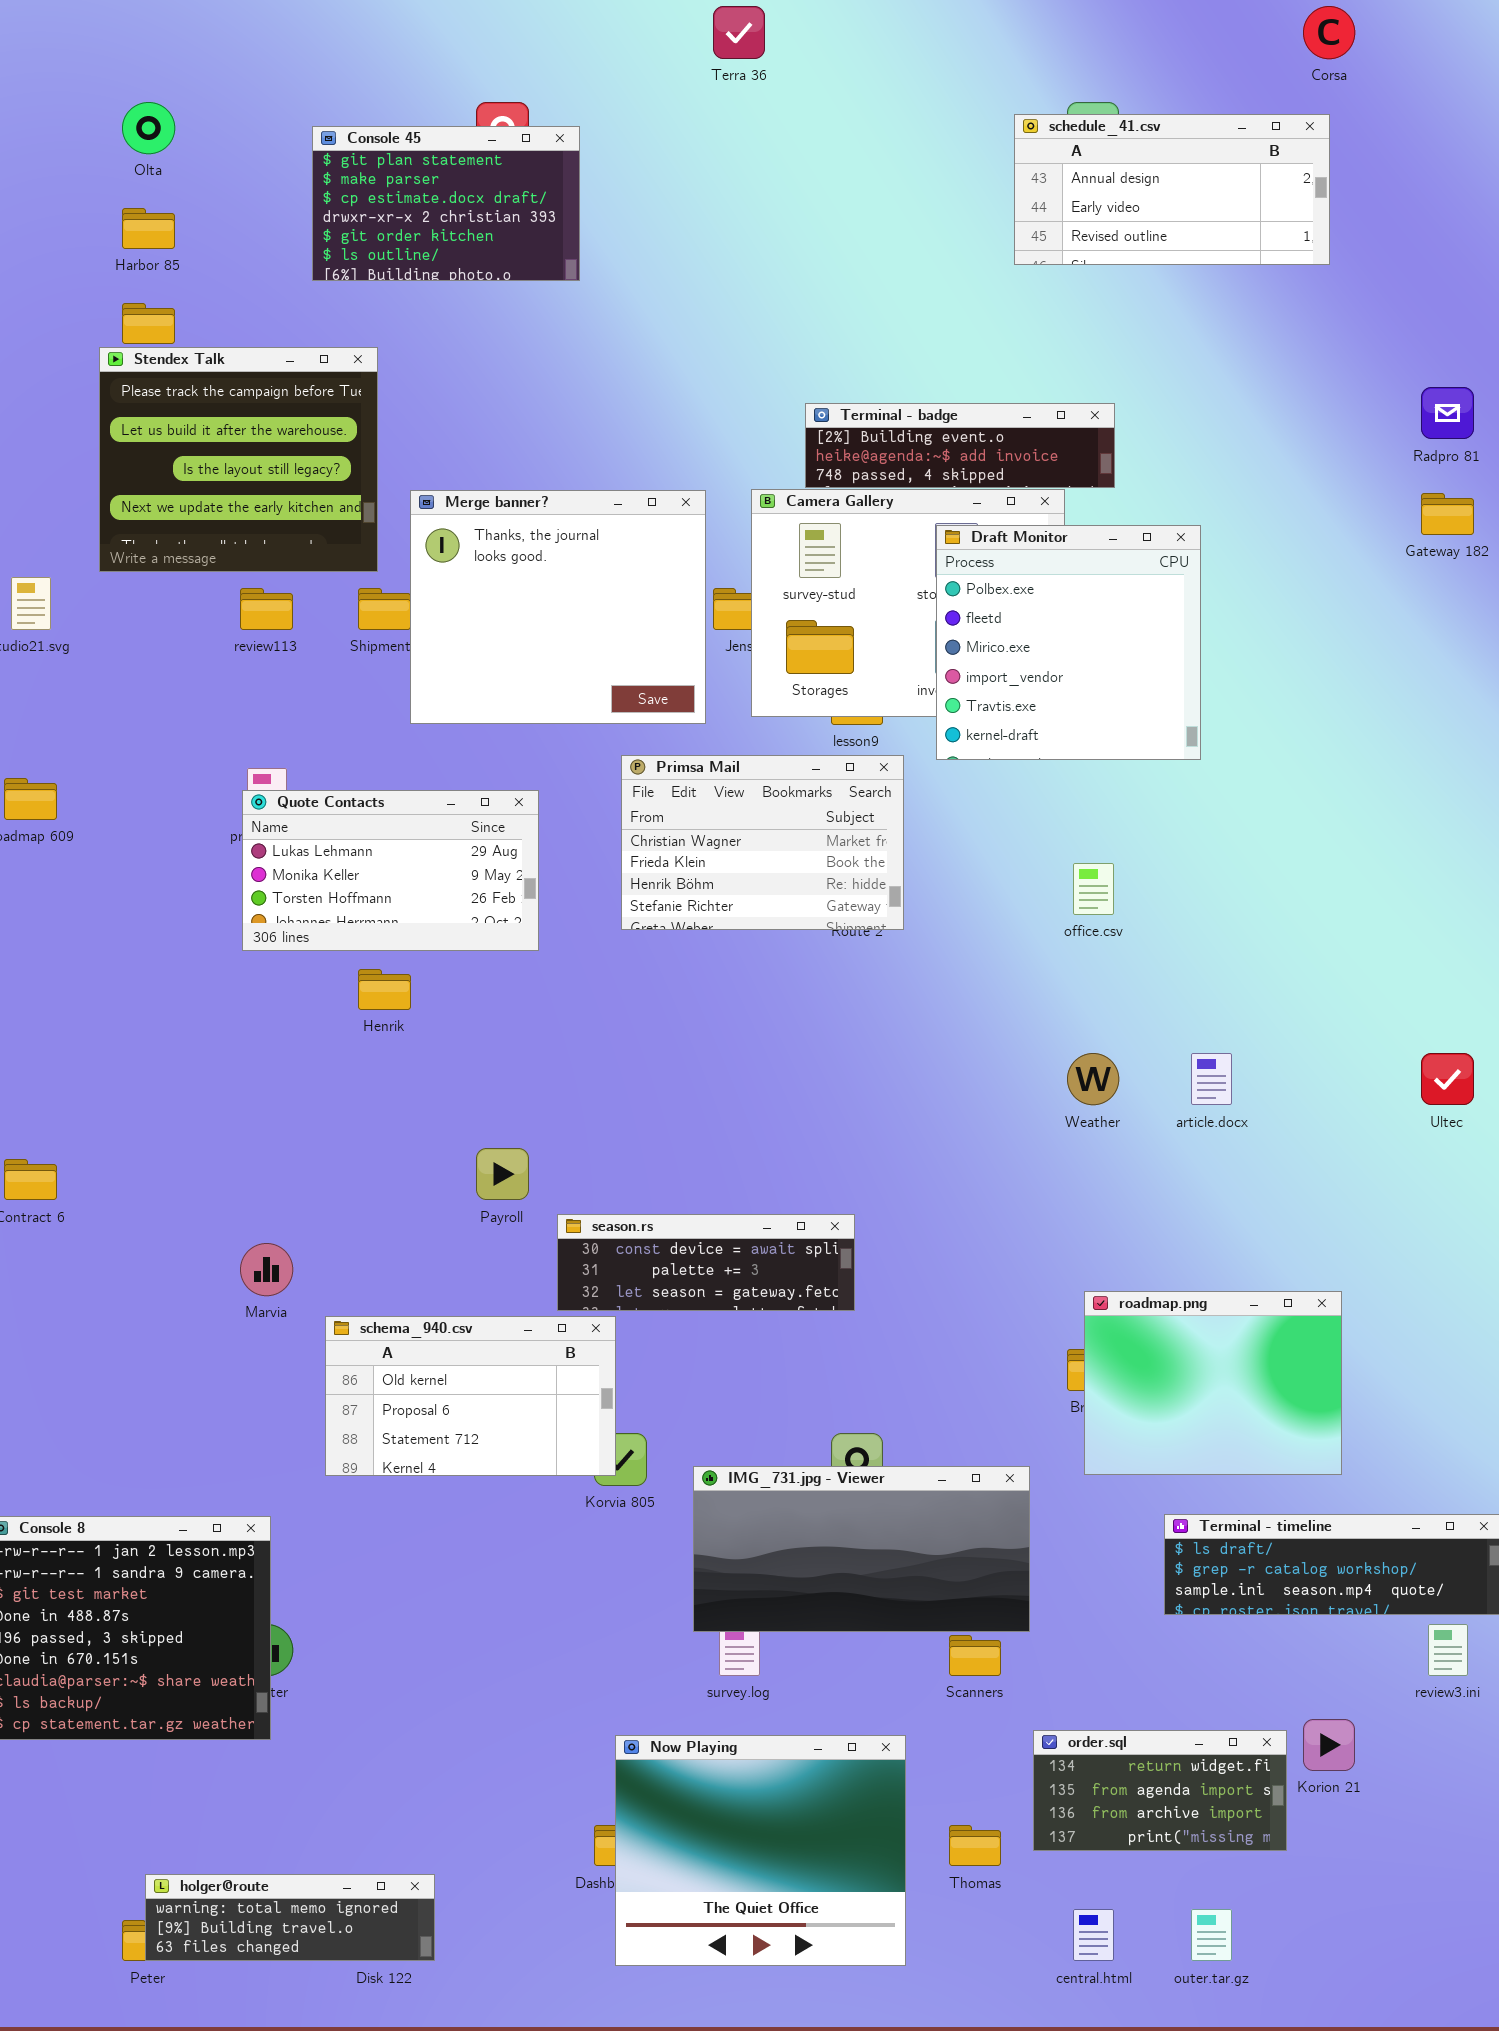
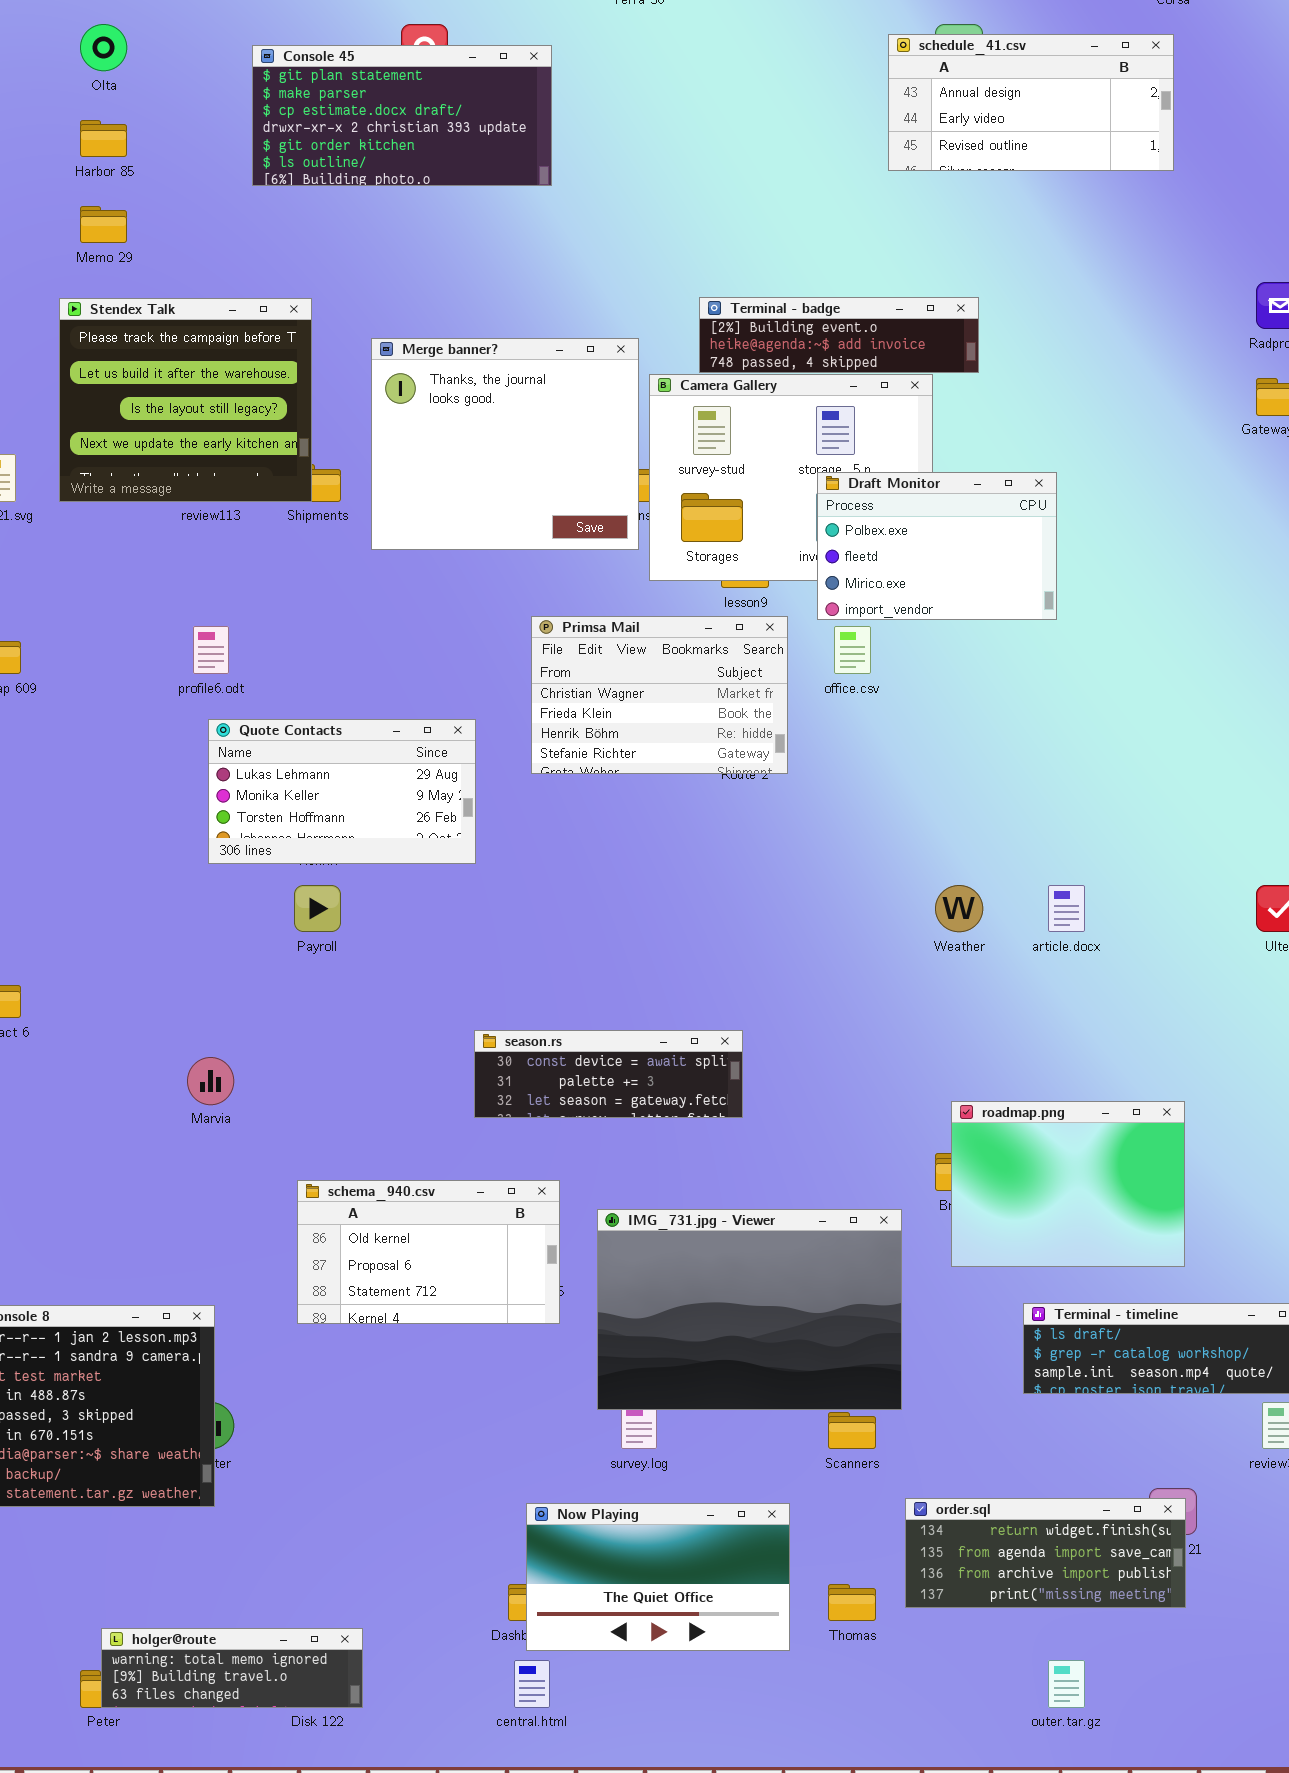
Console 45: [312,126,580,281] -> [252,45,552,186], resized
Stendex Talk: [99,347,378,572] -> [59,298,312,502], moved
Merge banner?: [410,490,706,724] -> [371,338,639,550], moved
Draft Monitor: [936,525,1201,760] -> [817,472,1057,620], resized
Quote Contacts: [242,790,539,951] -> [208,719,476,864], moved
office.csv: [1073,863,1114,915] -> [834,626,871,674], moved
Payroll: [476,1148,529,1200] -> [294,885,341,932], moved
schema_940.csv: [325,1316,616,1476] -> [297,1180,560,1324], moved
IMG_731.jpg - Viewer: [693,1466,1030,1632] -> [597,1209,902,1410], resized
order.sql: [1033,1730,1287,1851] -> [905,1498,1186,1608], resized
Now Playing: [615,1735,906,1966] -> [526,1503,790,1651], resized
central.html: [1073,1909,1114,1961] -> [514,1660,550,1708], moved

